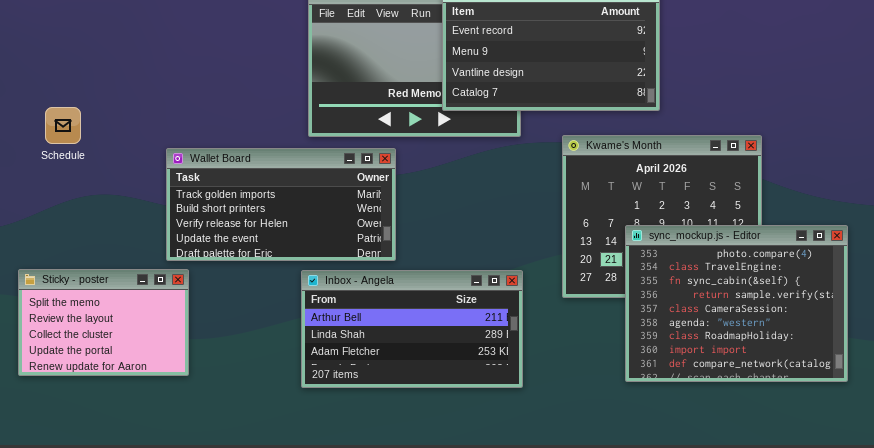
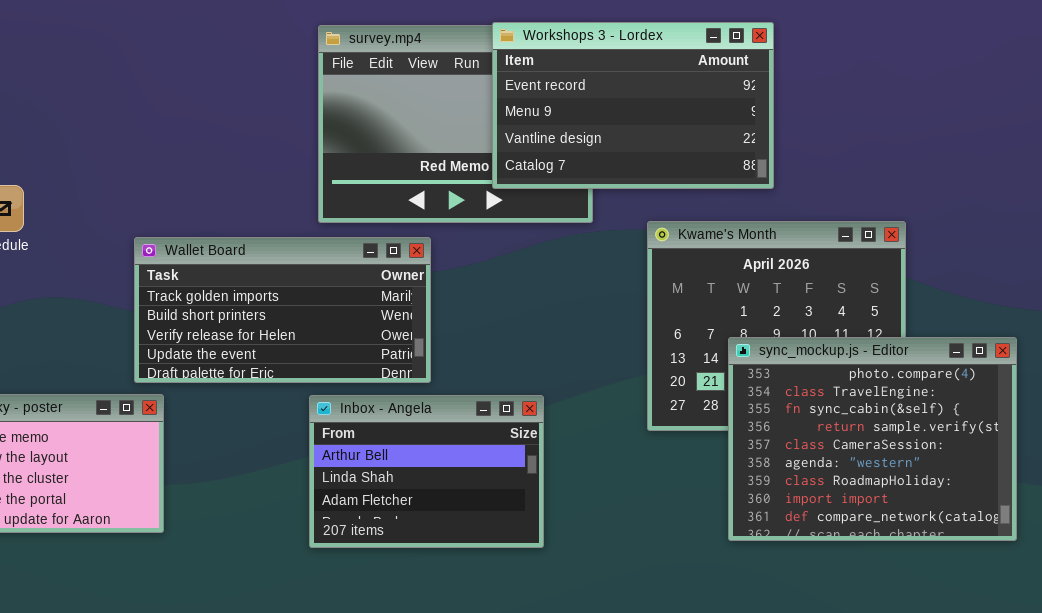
Inbox - Angela: [301,270,523,388] -> [309,395,544,548], resized

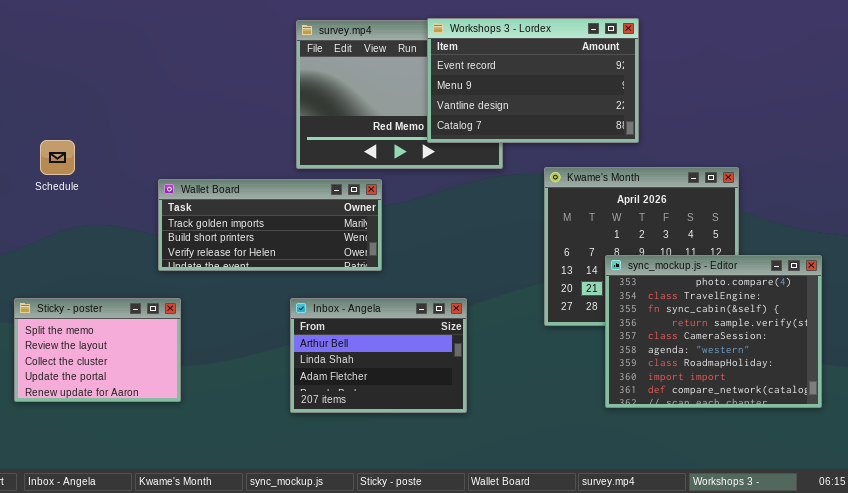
Wallet Board: [134,237,431,383] -> [158,179,382,271], resized

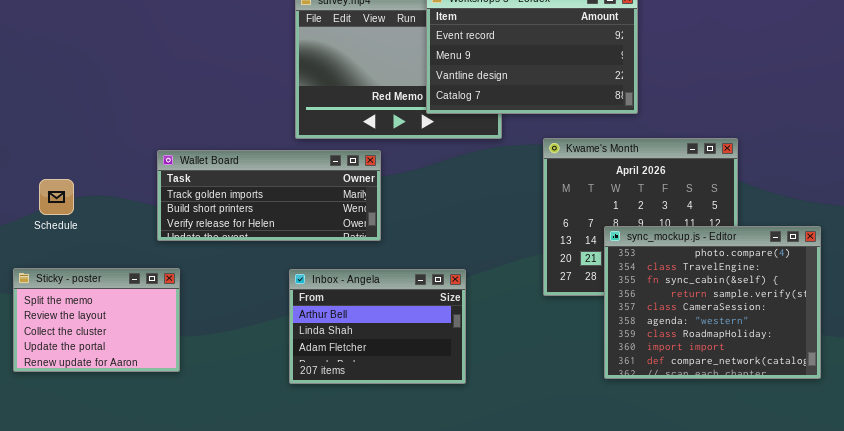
Schedule: [40,140,75,175] -> [39,179,74,215], moved

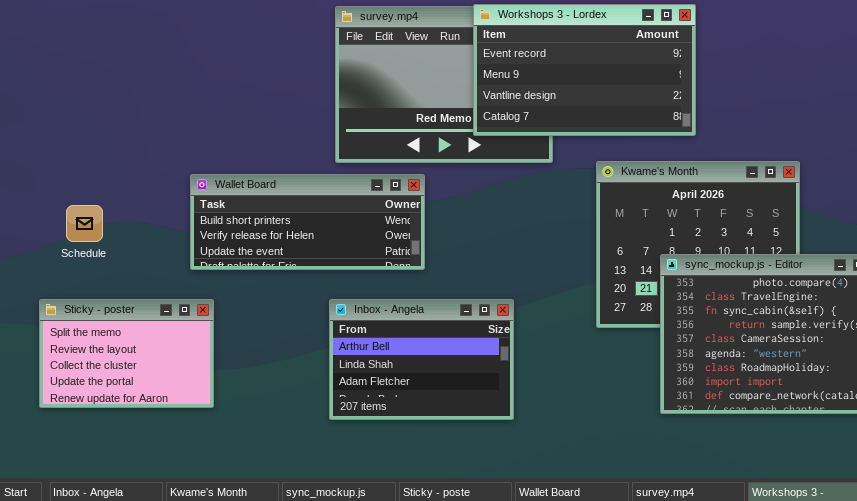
Wallet Board: [157,150,381,241] -> [190,174,425,270], scrolled down 1 row

